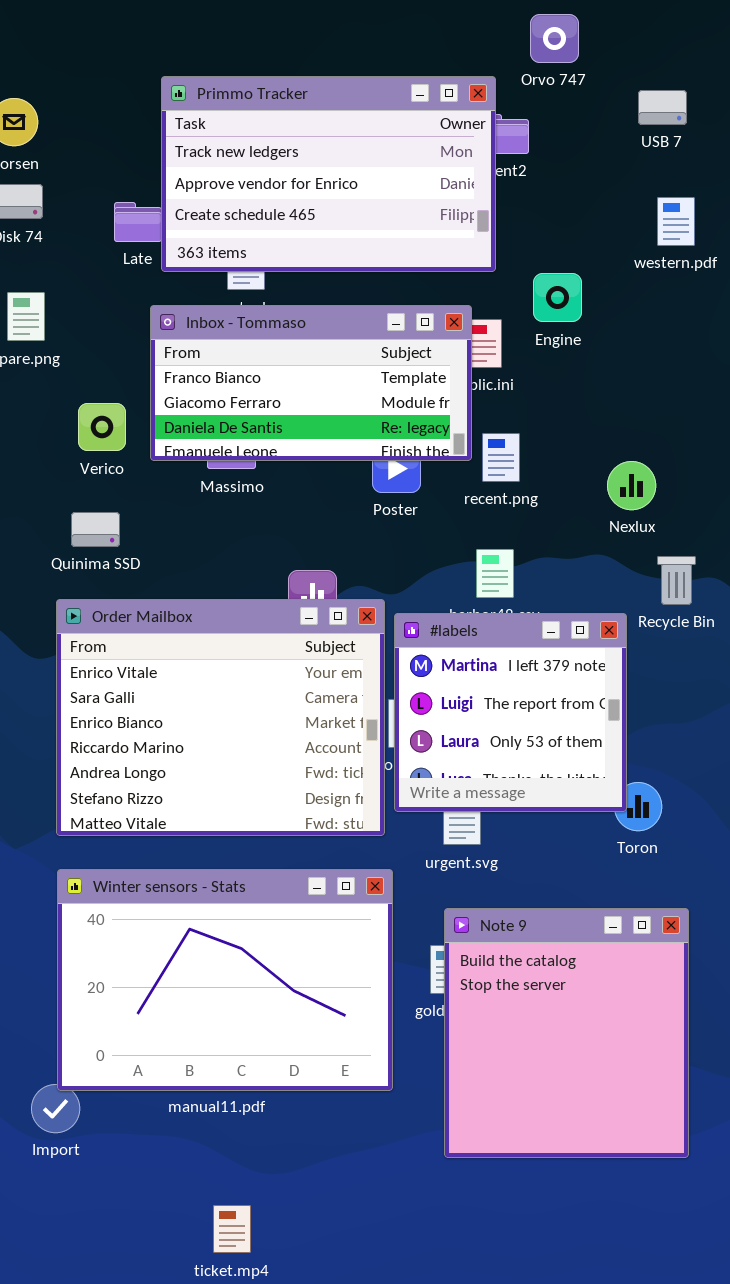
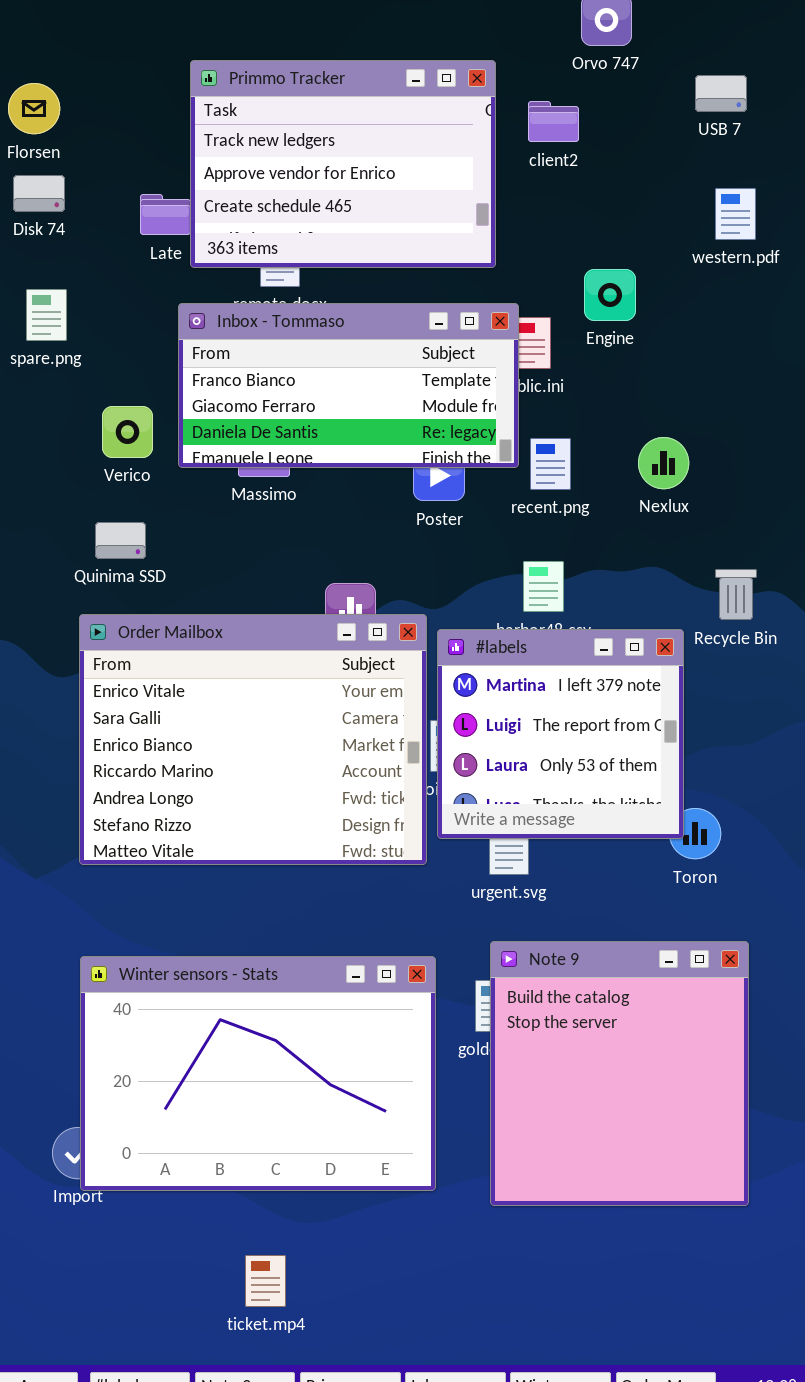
Primmo Tracker: [161,76,496,272] -> [190,60,496,268], resized
Nexlux: [607,461,656,510] -> [638,437,689,489], moved
Winter sensors - Stats: [57,869,393,1091] -> [80,956,436,1191], moved

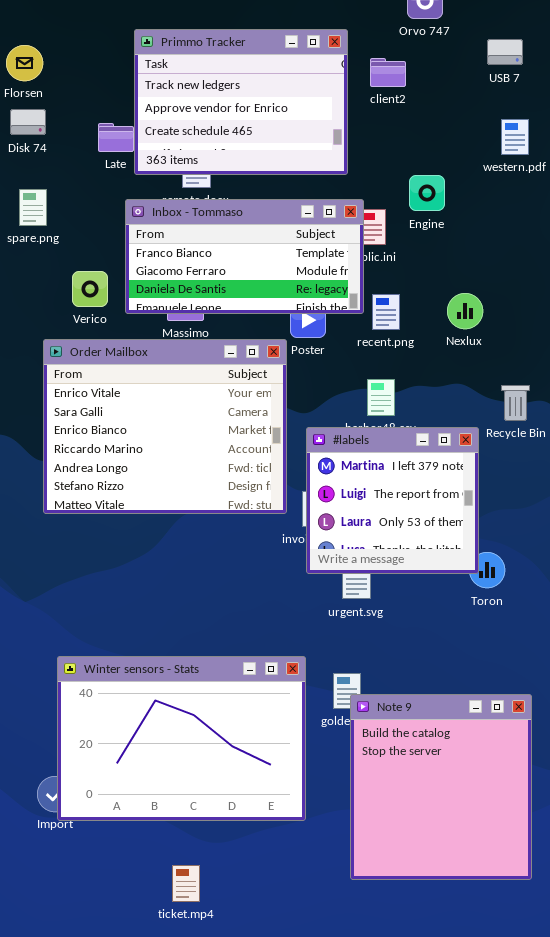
Order Mailbox: [79,614,427,865] -> [43,339,287,514], moved
Note 9: [490,941,749,1206] -> [350,694,532,880], moved

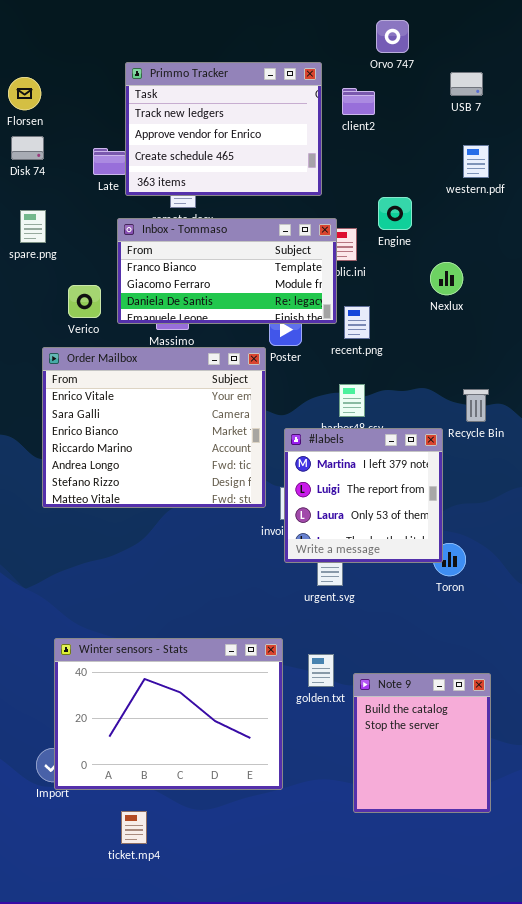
Nexlux: [447,293,483,329] -> [430,262,463,295], moved
Note 9: [350,694,532,880] -> [353,673,491,813], resized
ticket.mp4: [172,865,200,902] -> [121,811,147,844], moved

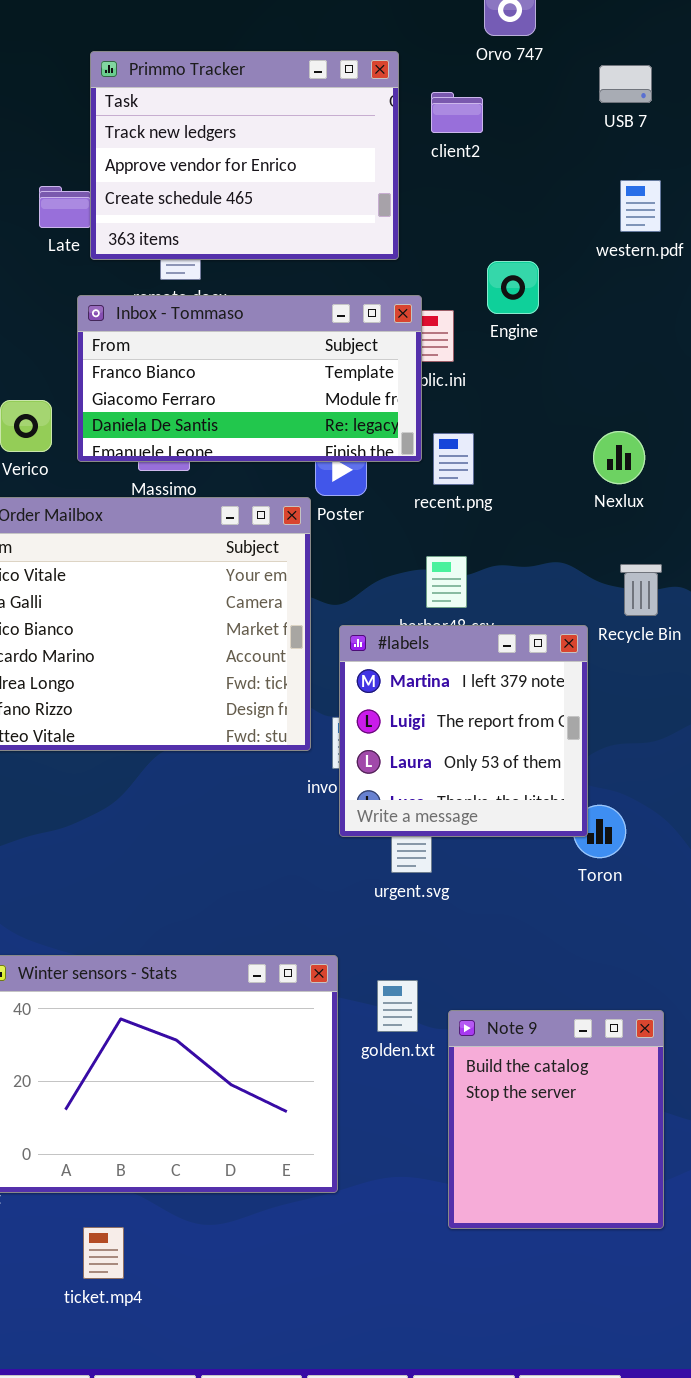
Nexlux: [430,262,463,295] -> [593,431,645,484], moved

